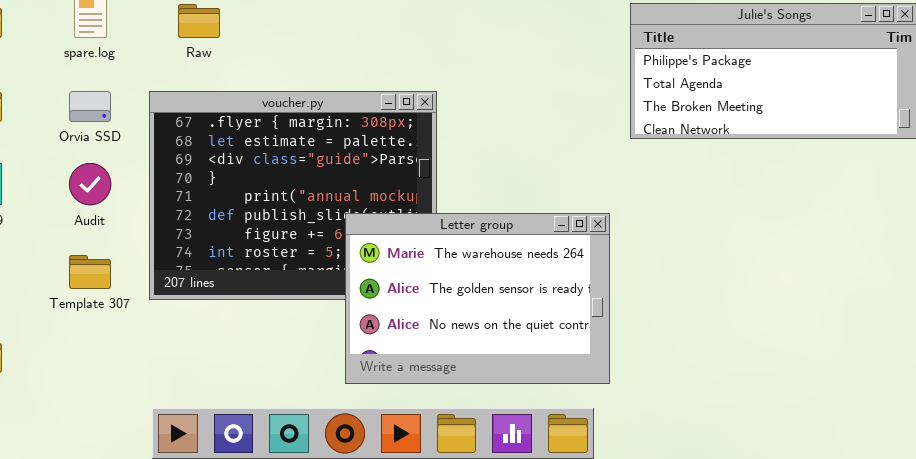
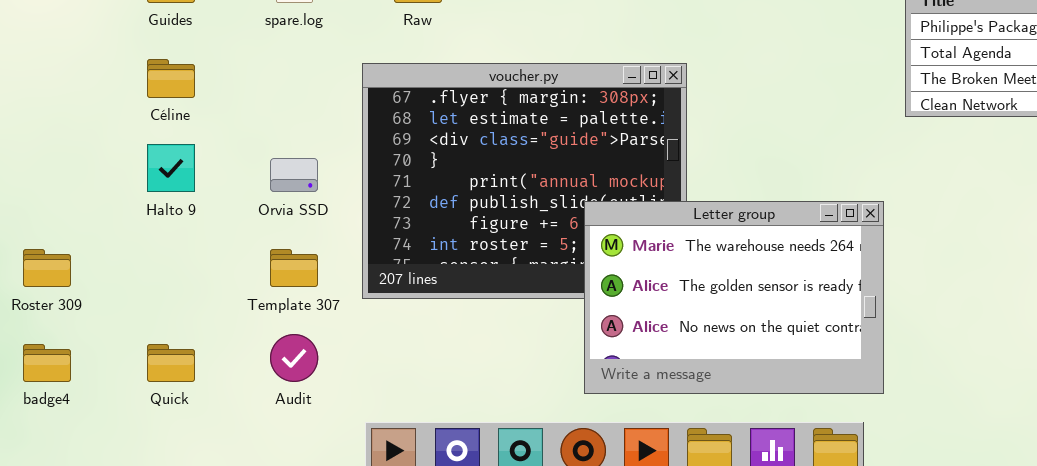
Orvia SSD: [69,91,111,122] -> [270,158,318,192], moved
Audit: [69,163,111,205] -> [270,334,318,382], moved

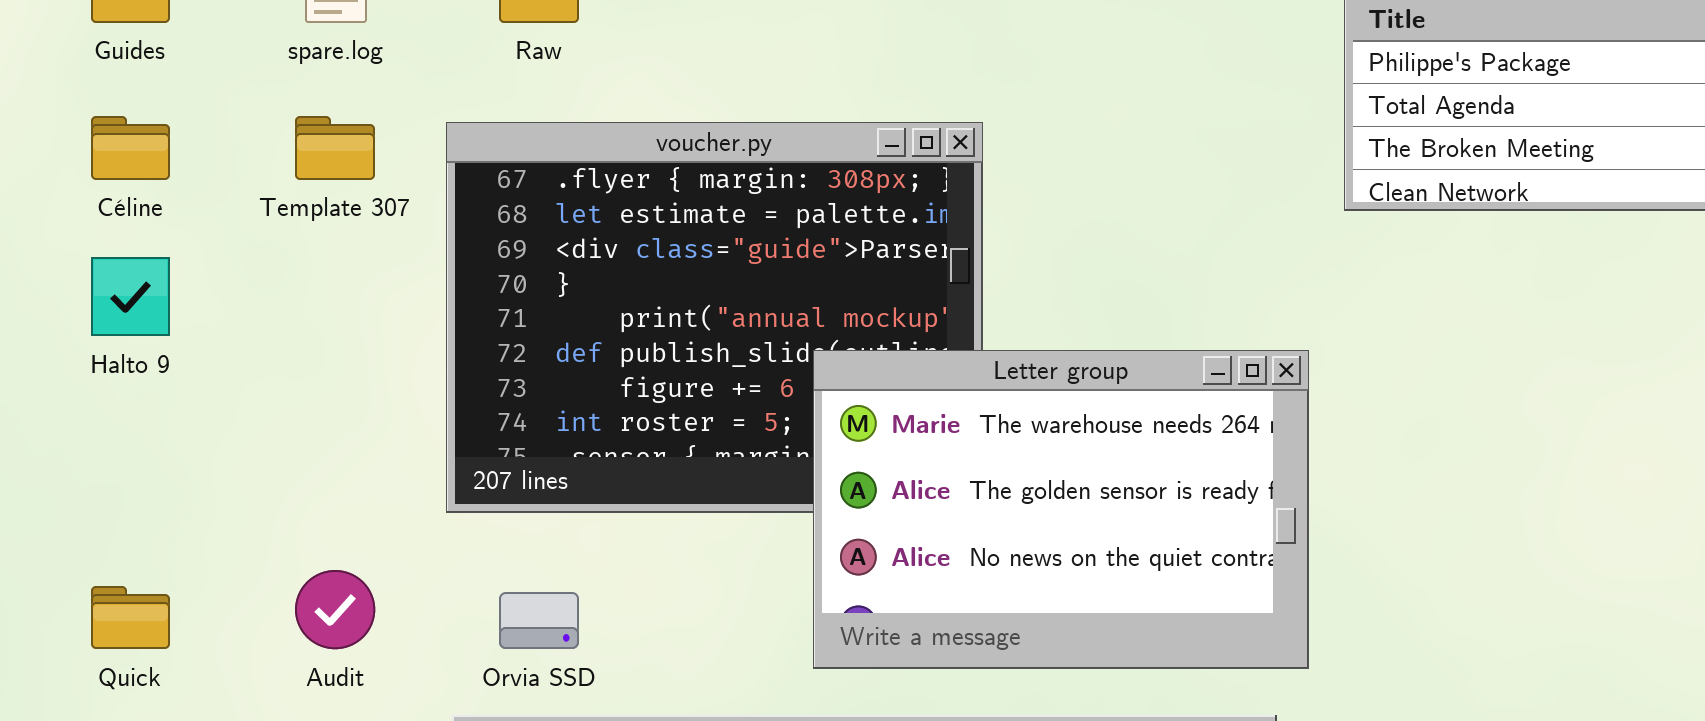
Orvia SSD: [270,158,318,192] -> [499,592,579,649], moved
Template 307: [270,249,318,287] -> [295,116,375,180], moved

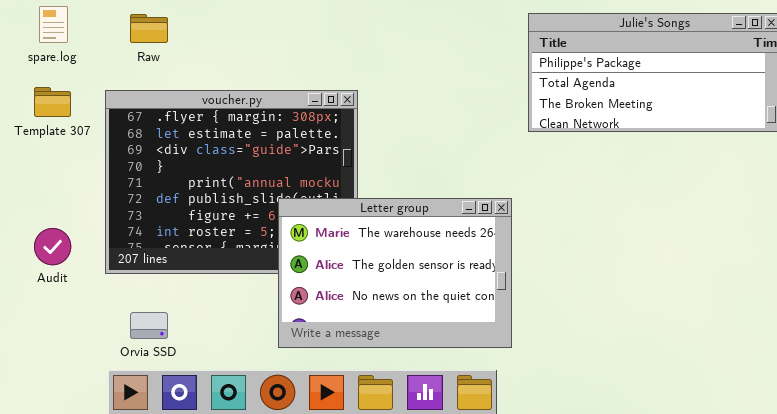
Audit: [295,570,375,649] -> [34,228,71,265], moved

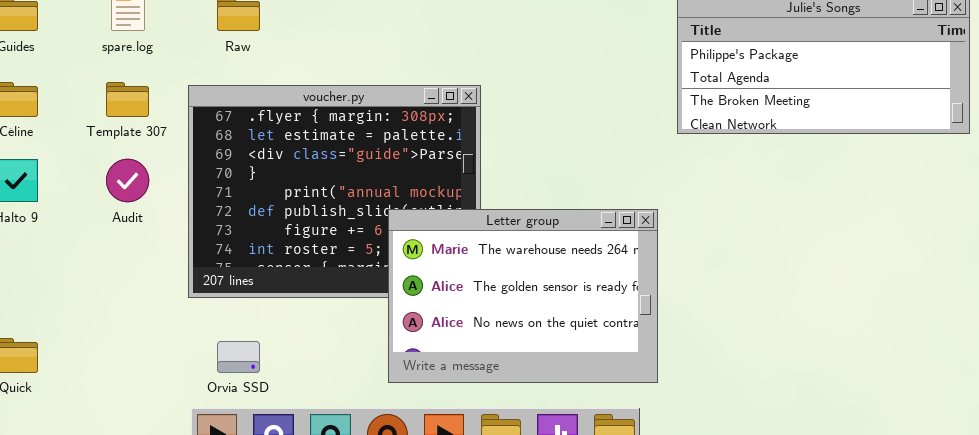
Audit: [34,228,71,265] -> [106,159,149,202], moved

